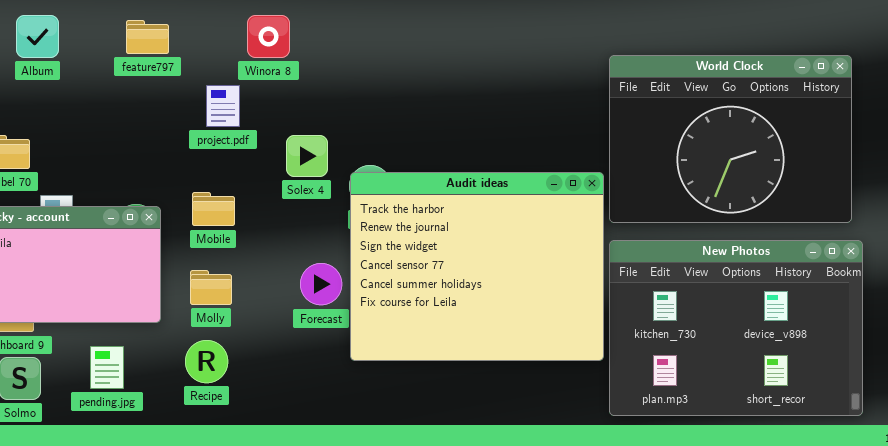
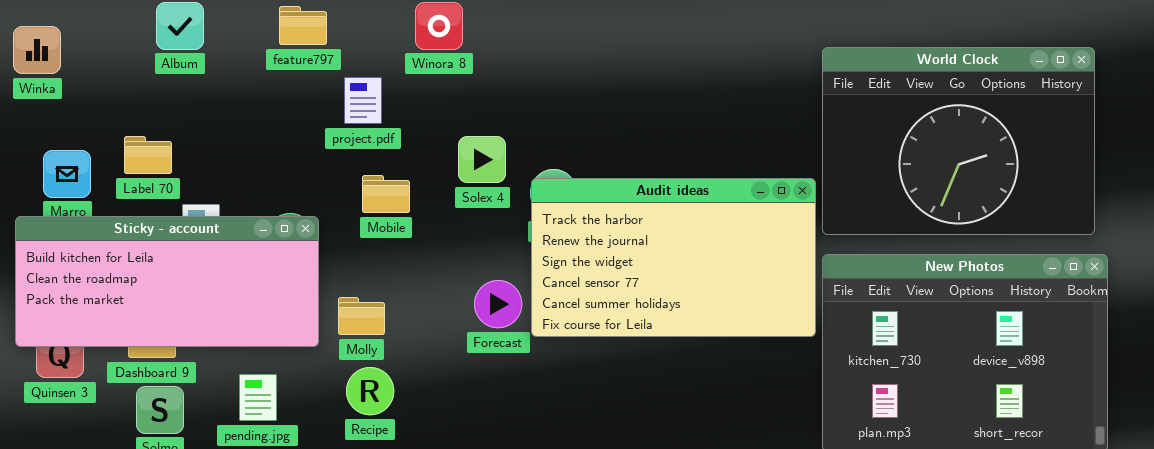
project.pdf: [206,85,240,127] -> [344,77,382,124], moved
Audit ideas: [350,172,604,361] -> [531,178,816,337], resized
Mobile: [192,192,235,226] -> [362,175,410,213], moved
Molly: [190,270,232,305] -> [338,297,385,335], moved

